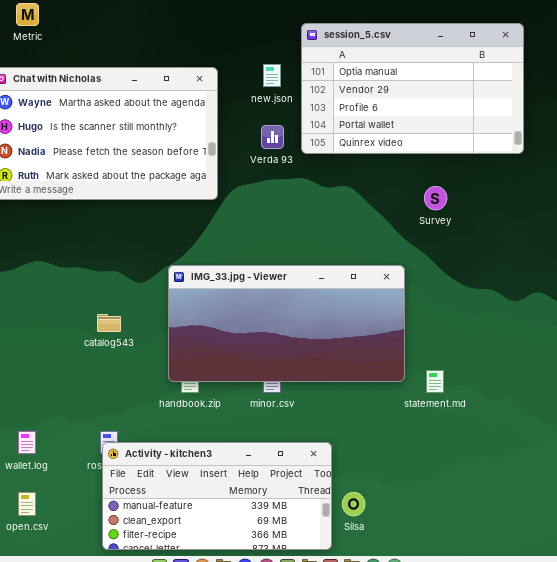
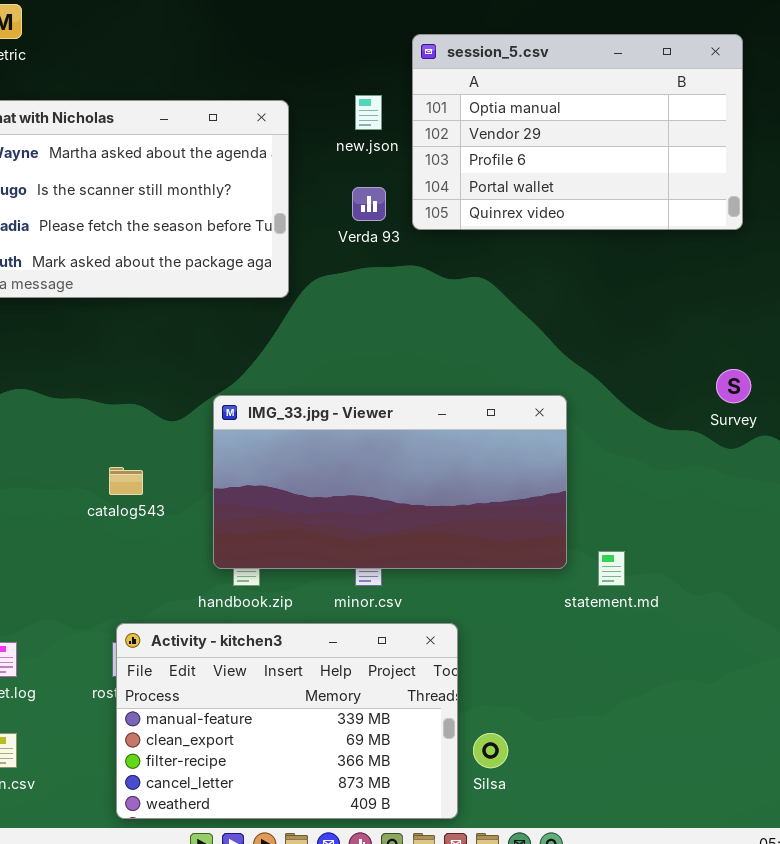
Survey: [424,186,447,210] -> [716,369,751,403], moved
Activity - kitchen3: [102,442,332,550] -> [116,623,458,819], resized

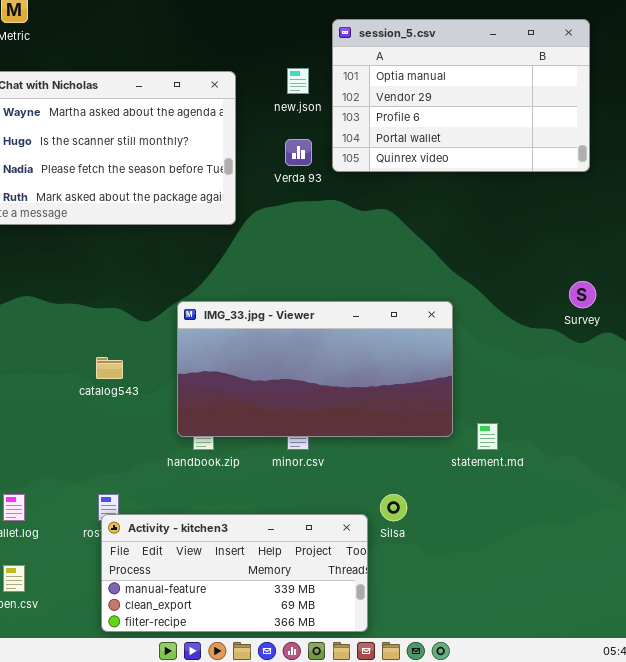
Activity - kitchen3: [116,623,458,819] -> [101,514,368,632], resized
Silsa: [473,733,508,768] -> [380,494,407,521], moved

